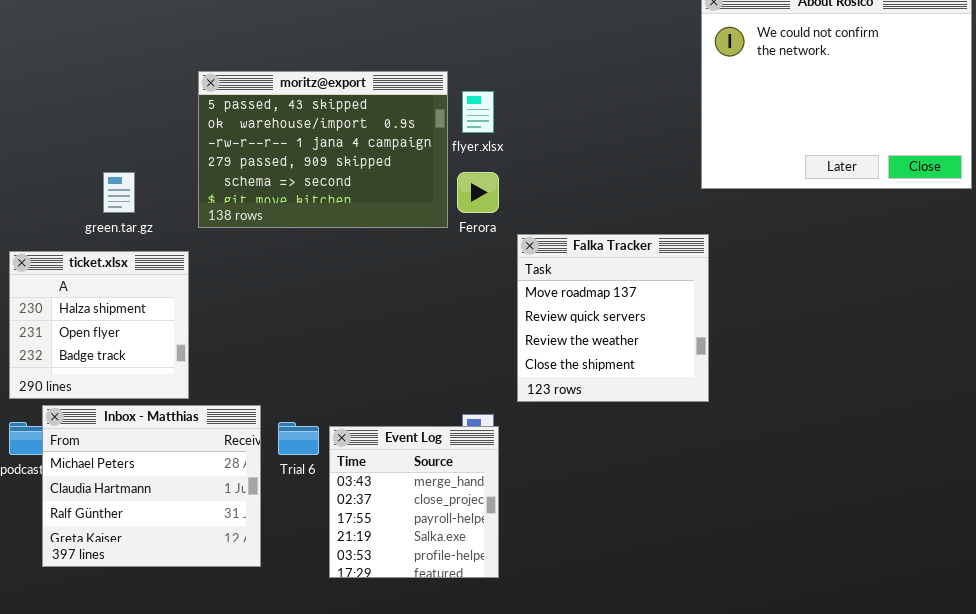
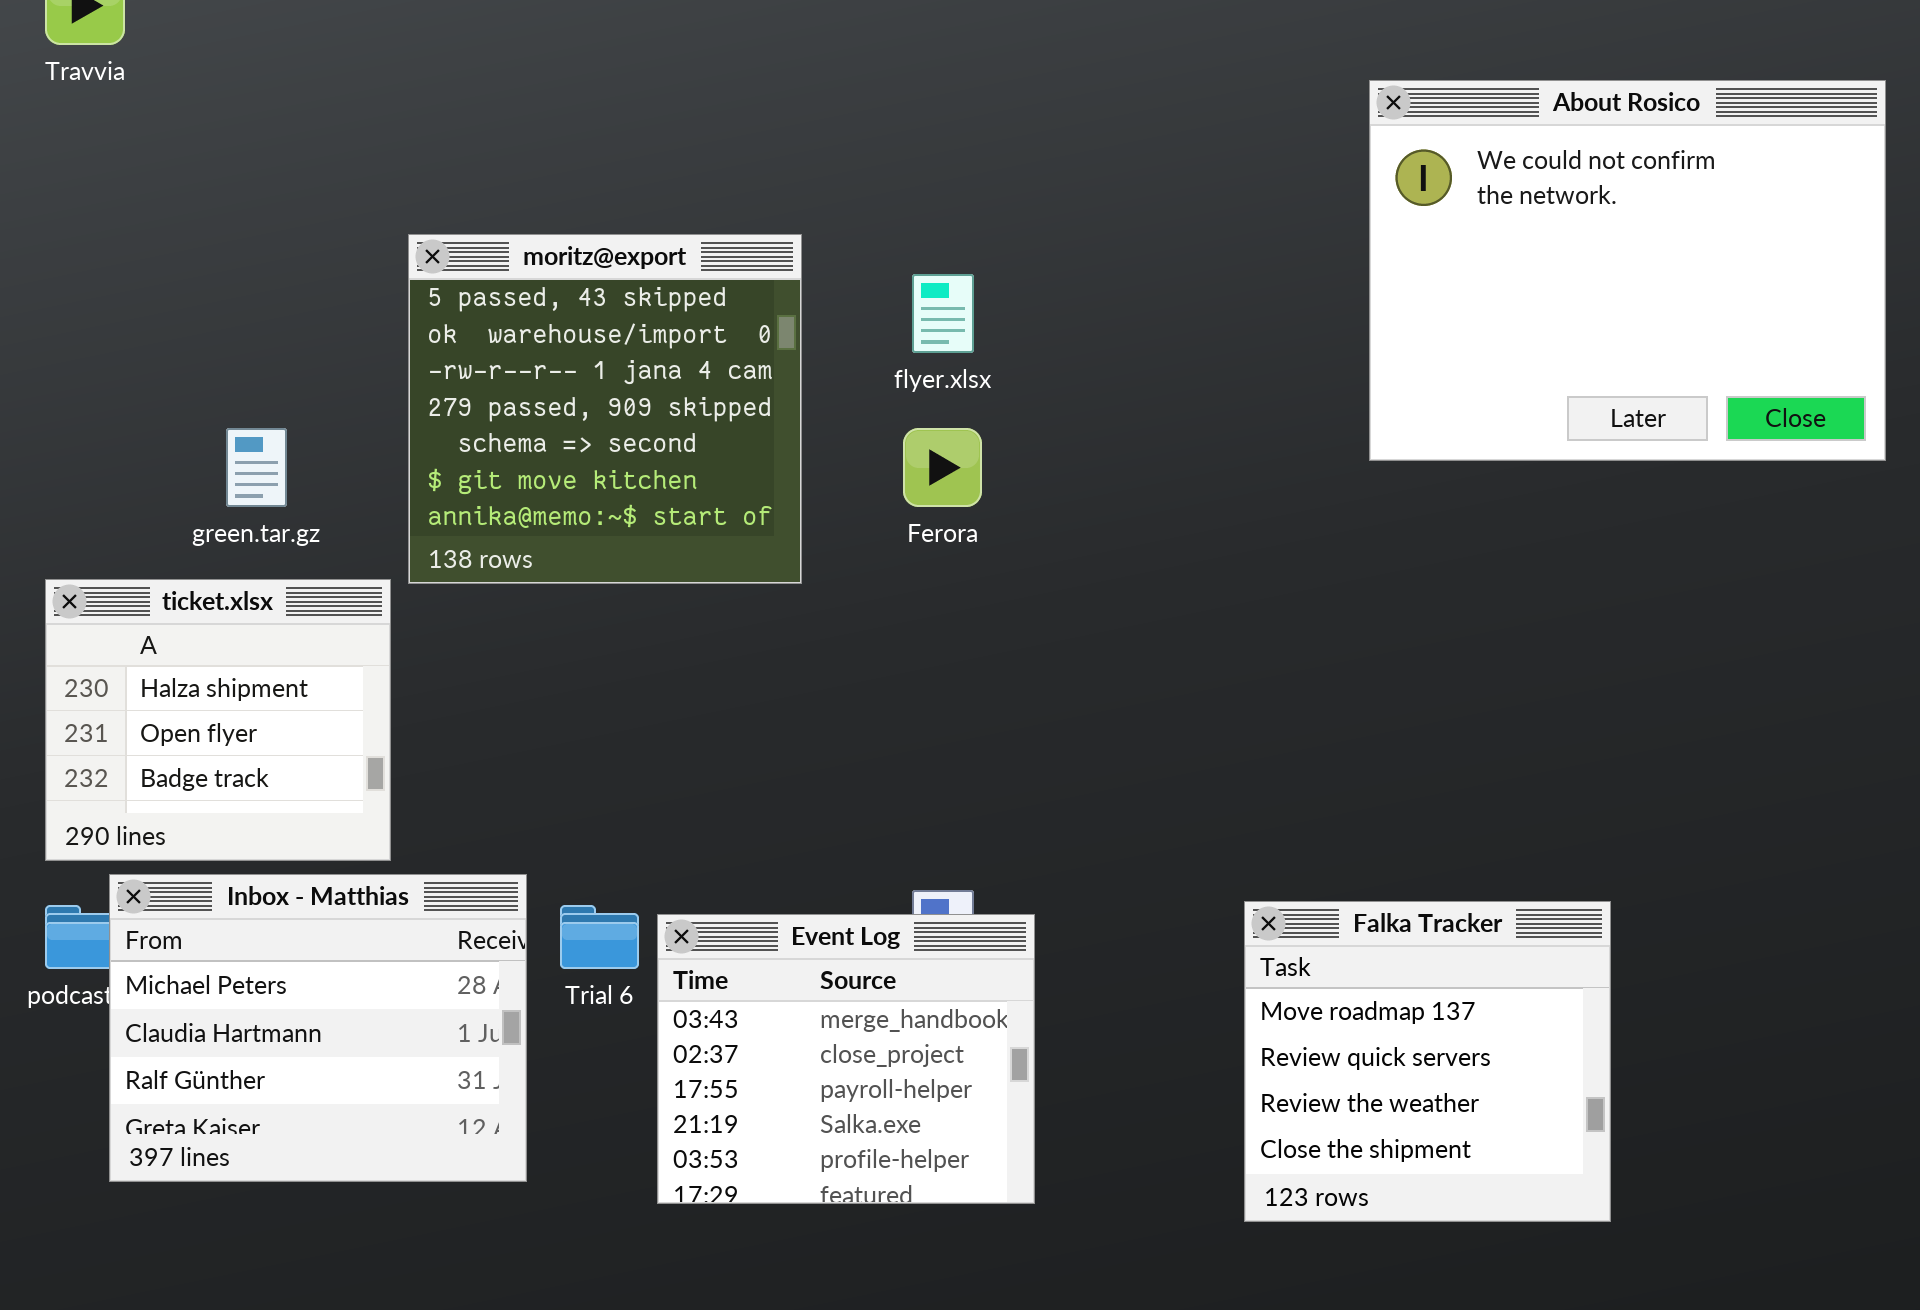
moritz@export: [198,71,448,228] -> [408,234,802,584], resized
Falka Tracker: [517,234,709,402] -> [1244,901,1611,1222], moved
Event Log: [329,426,499,578] -> [657,914,1035,1204], resized

